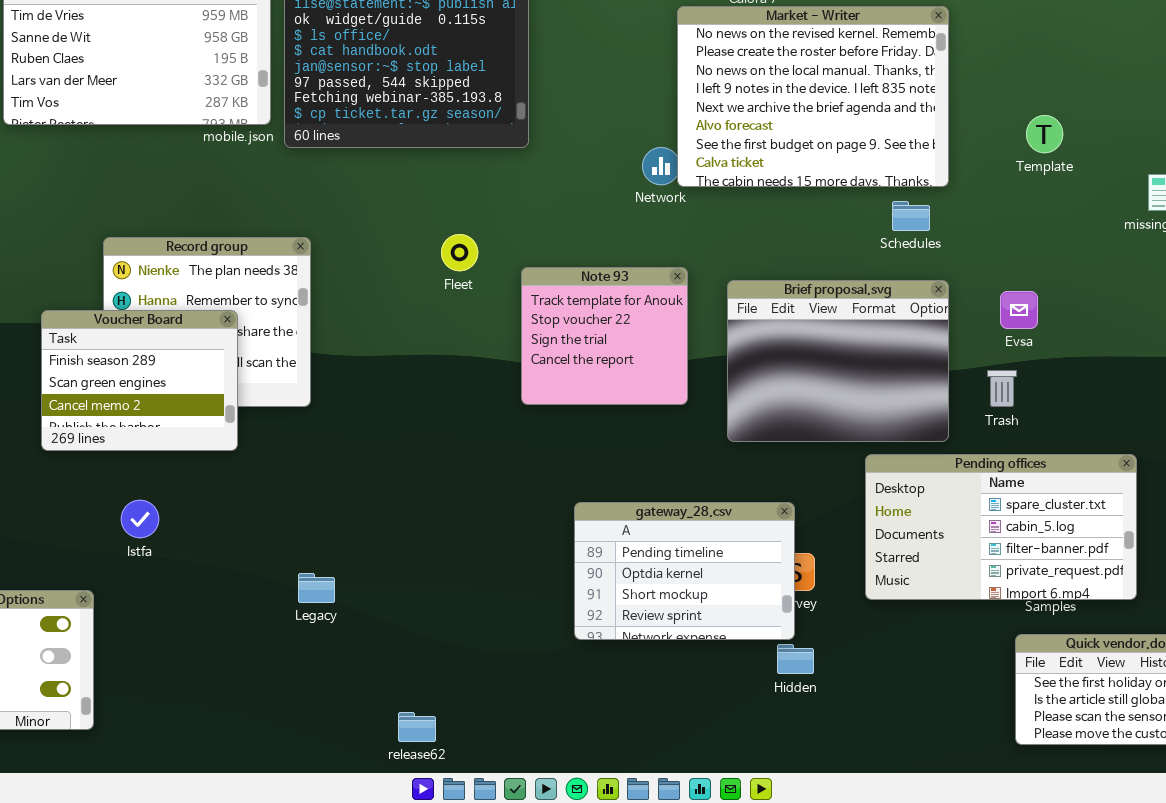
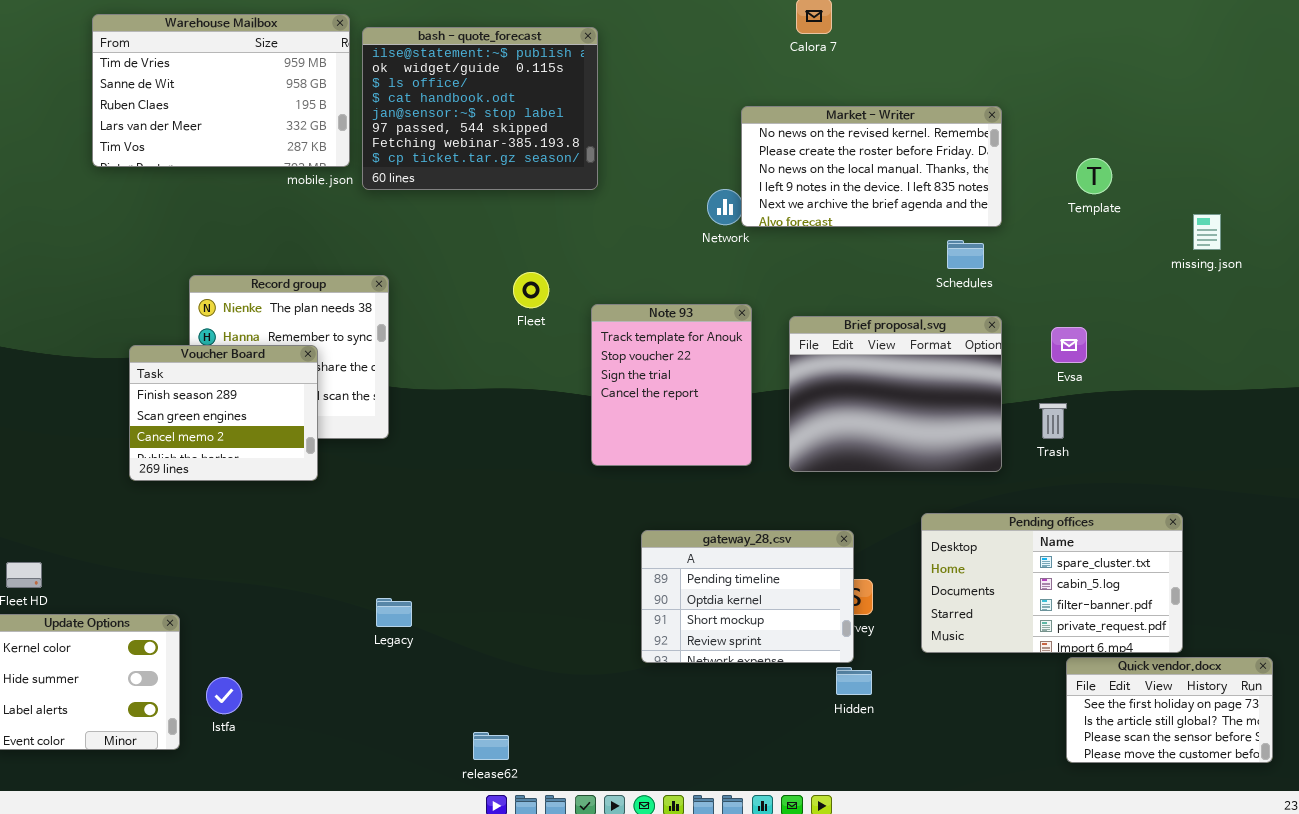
Market - Writer: [677,6,949,187] -> [741,106,1002,227], resized
Note 93: [521,267,688,405] -> [591,304,752,466], resized
Pending offices: [865,454,1137,600] -> [921,513,1183,653], moved
Istfa: [121,500,159,538] -> [206,677,242,714], moved

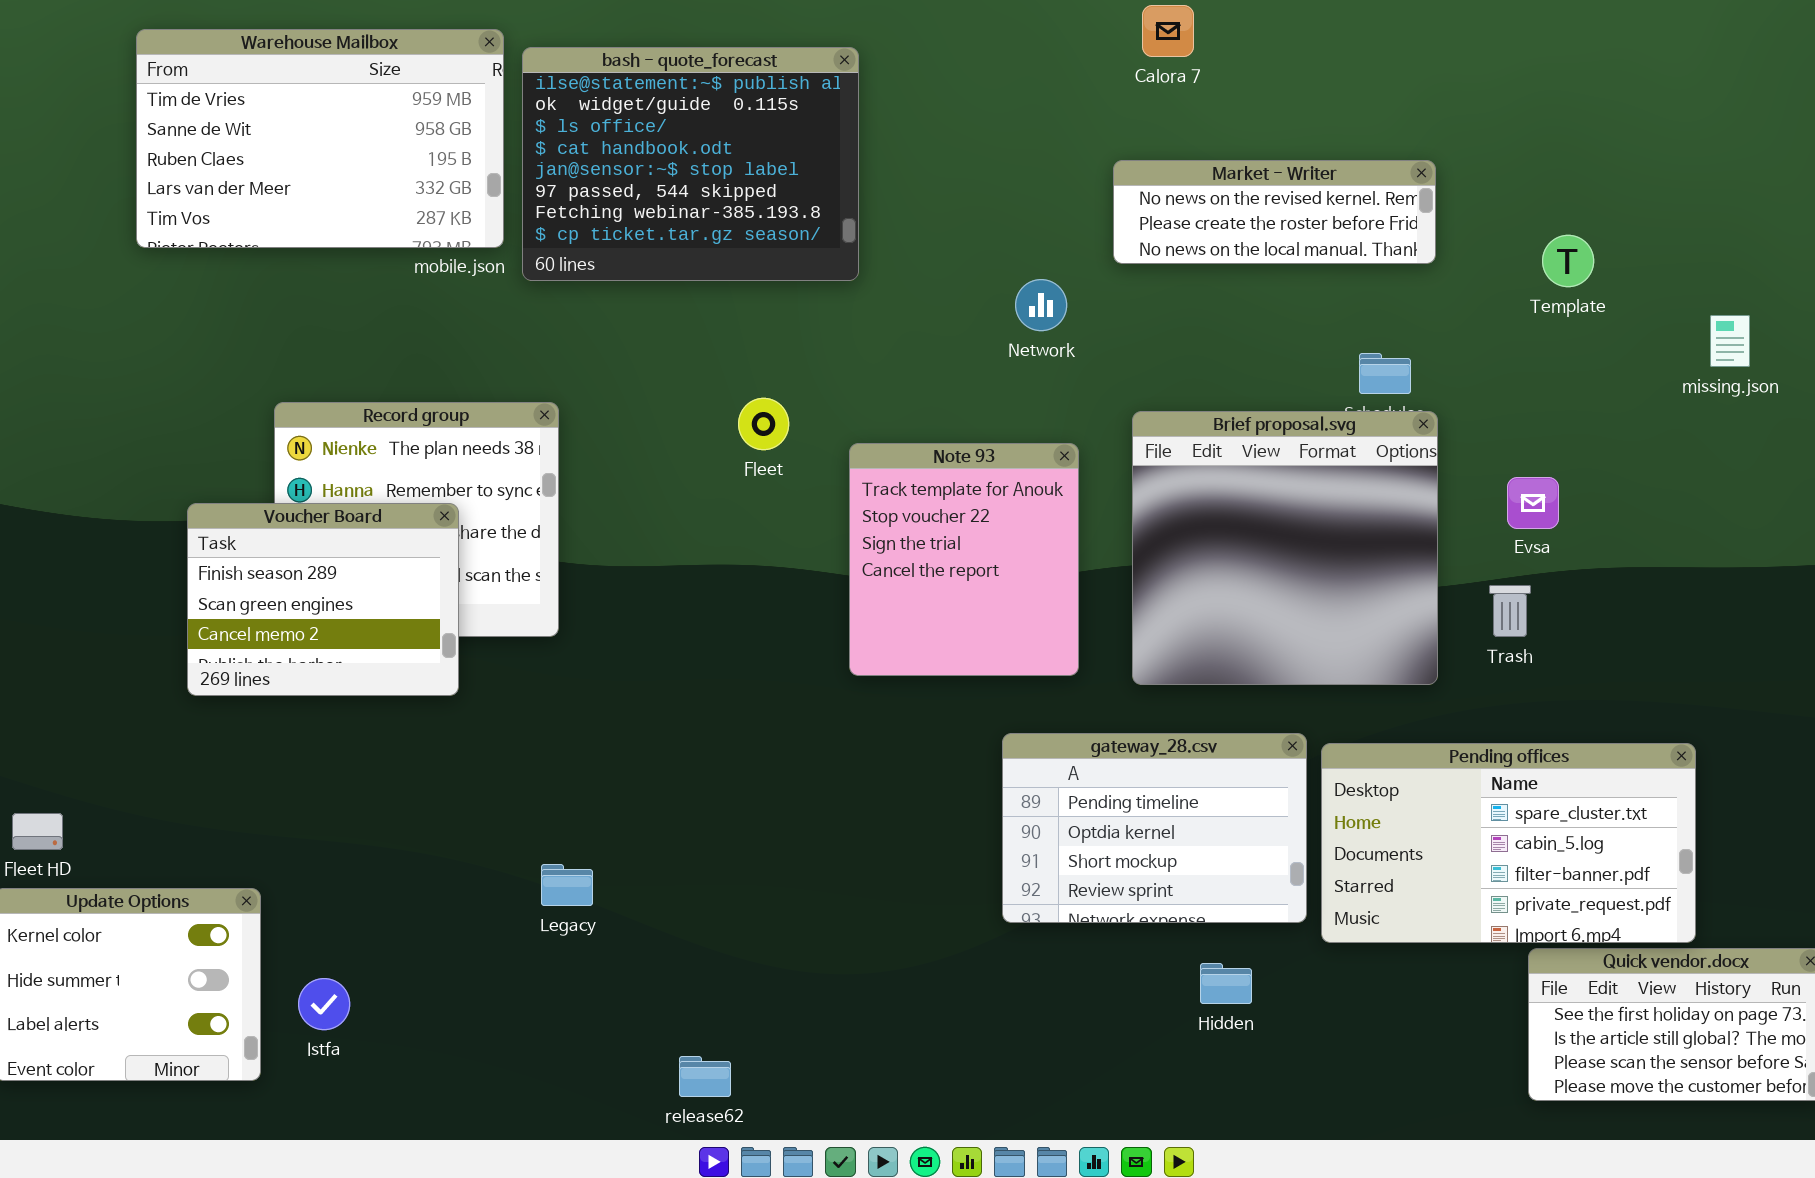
Market - Writer: [741,106,1002,227] -> [1113,160,1436,264], resized
Brief proposal.svg: [789,316,1002,472] -> [1132,411,1438,685], resized
gateway_28.csv: [641,530,854,663] -> [1002,733,1307,923], moved

